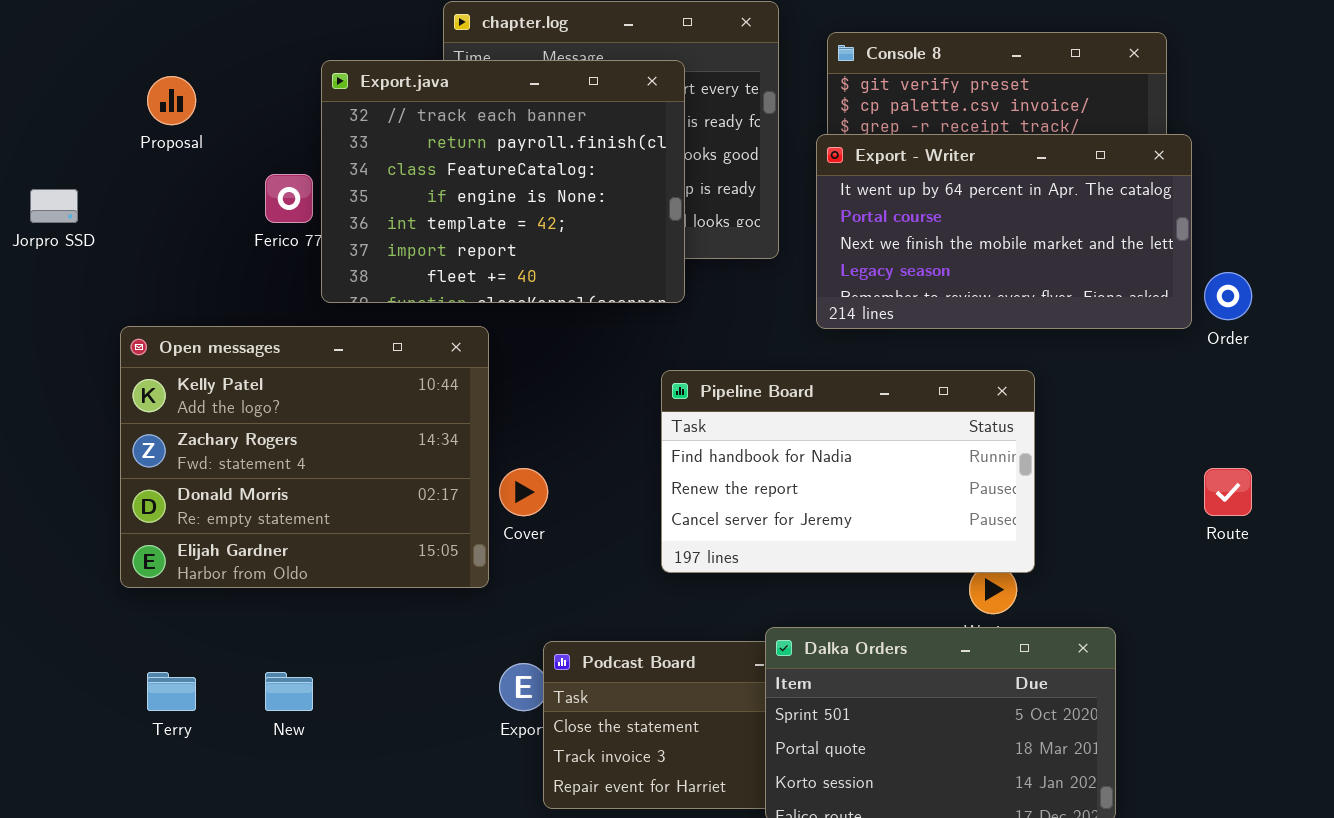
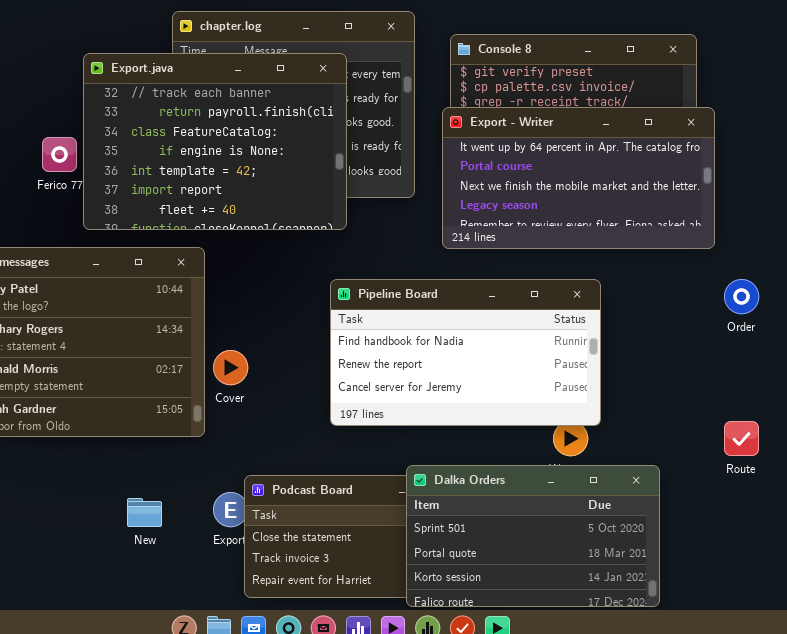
Order: [1204,272,1252,320] -> [724,279,759,314], moved
Route: [1204,468,1252,516] -> [724,421,759,456], moved
New: [265,672,313,711] -> [127,498,162,527], moved

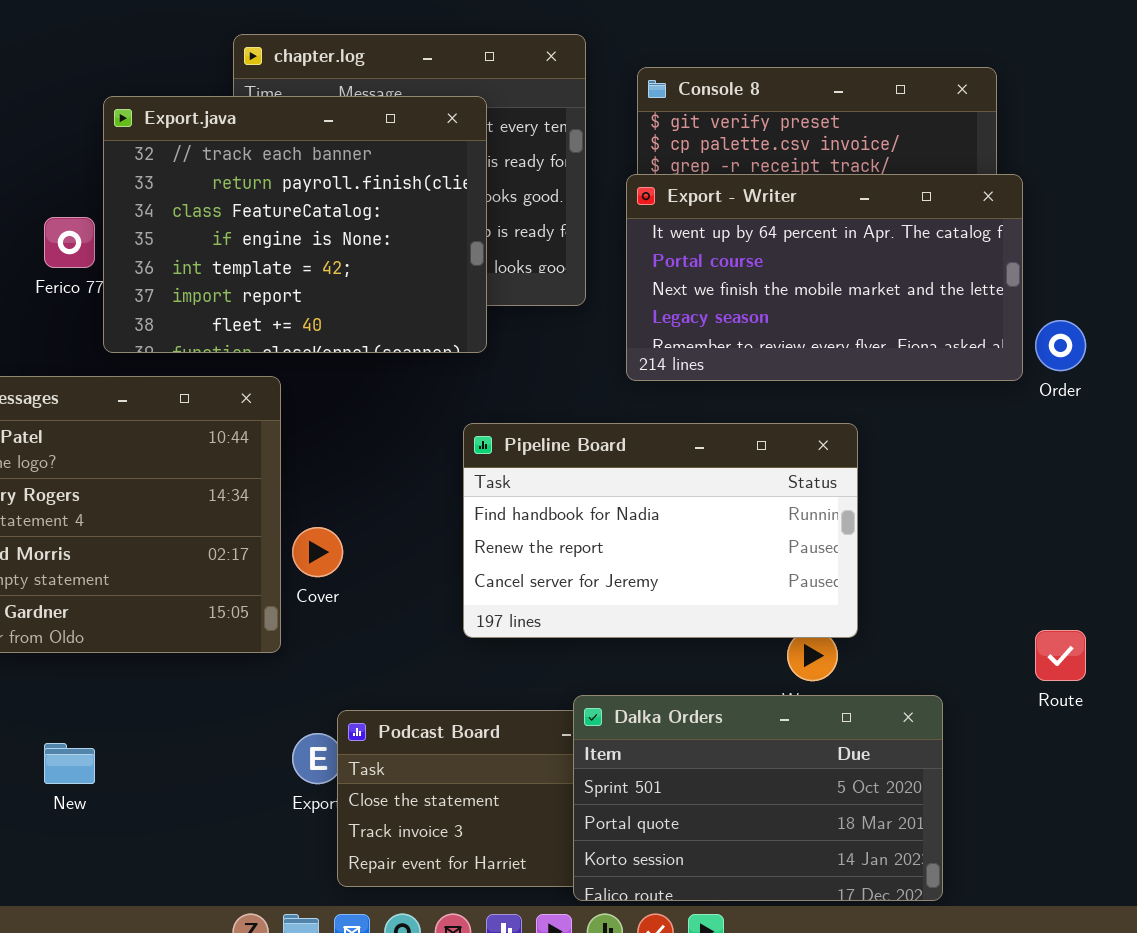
Order: [724,279,759,314] -> [1035,320,1086,371], moved
New: [127,498,162,527] -> [44,743,95,784], moved

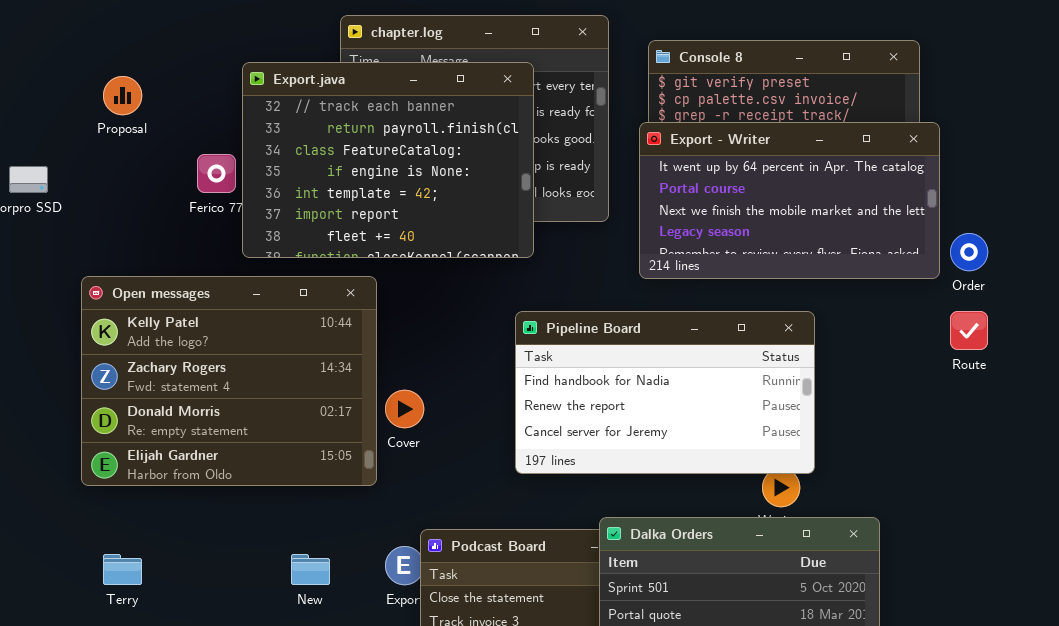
Route: [1035,630,1086,681] -> [950,311,988,350], moved
New: [44,743,95,784] -> [291,554,330,585], moved

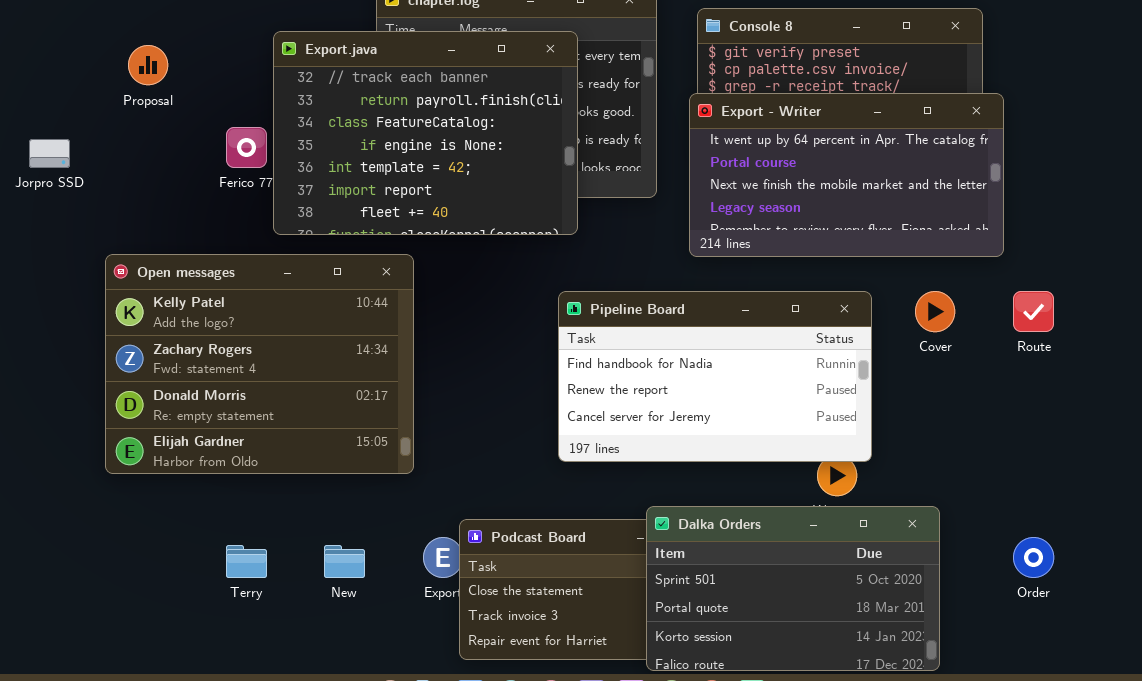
Order: [950,233,988,271] -> [1013,537,1054,578], moved
Cover: [385,390,424,428] -> [915,291,955,332], moved
Terry: [103,554,142,585] -> [226,545,267,578], moved

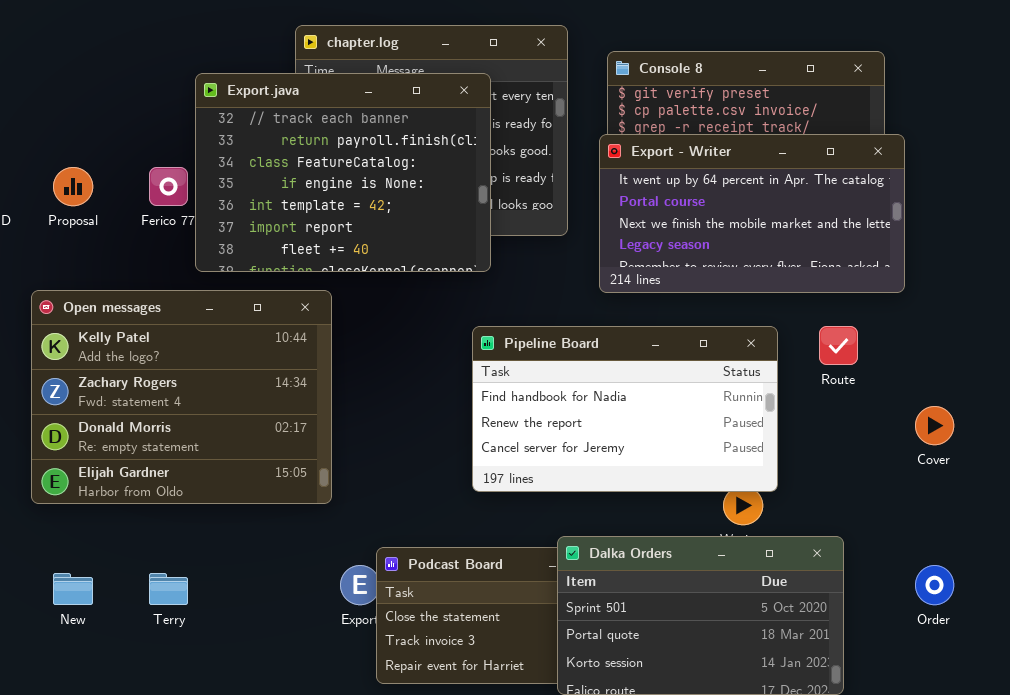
Proposal: [128,45,168,85] -> [53,167,93,206], moved
Cover: [915,291,955,332] -> [915,406,954,445], moved
Route: [1013,291,1054,332] -> [819,326,858,365], moved
New: [324,545,365,578] -> [53,573,93,605], moved

